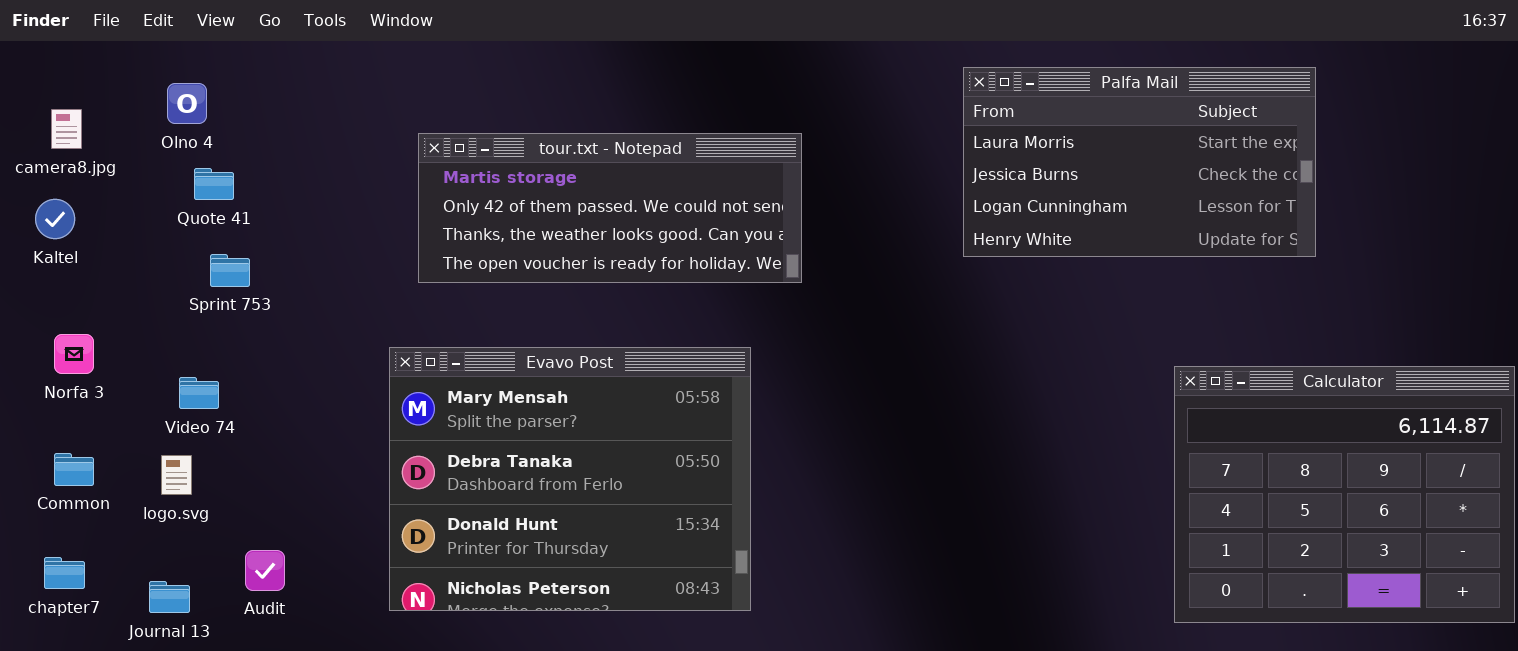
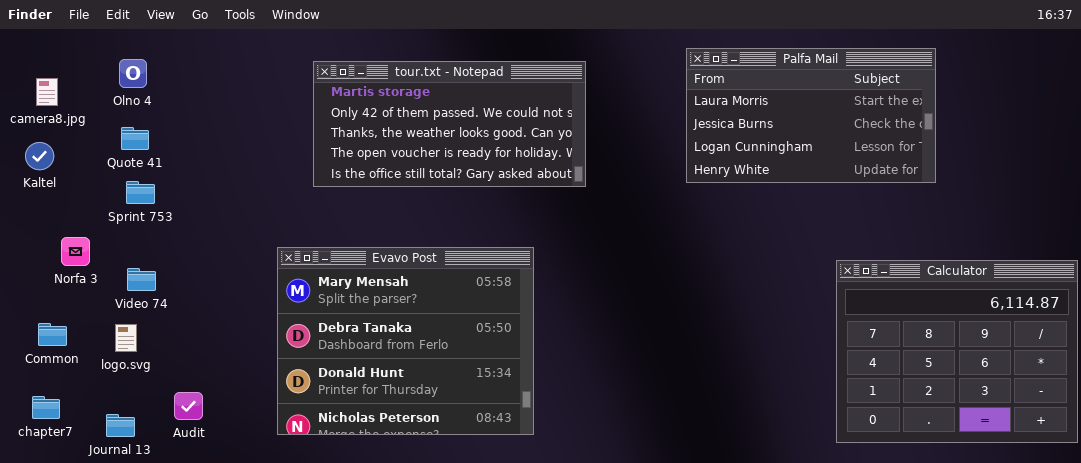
tour.txt - Notepad: [418,133,802,283] -> [313,61,586,187], moved, resized
Quote 41: [194,168,234,200] -> [121,127,149,150], moved
Sprint 753: [210,254,250,287] -> [126,181,155,204], moved
Norfa 3: [54,334,94,374] -> [61,237,90,266], moved

